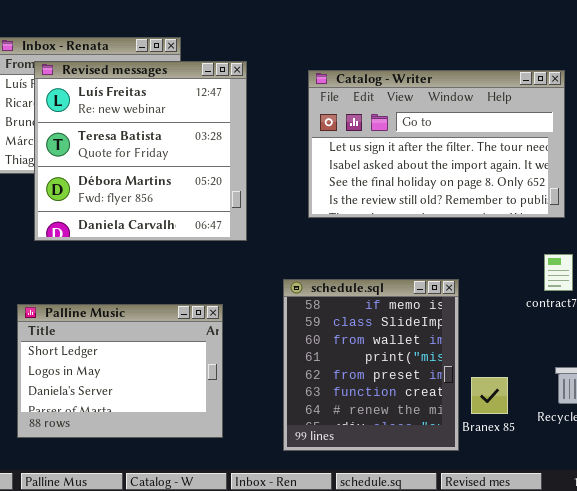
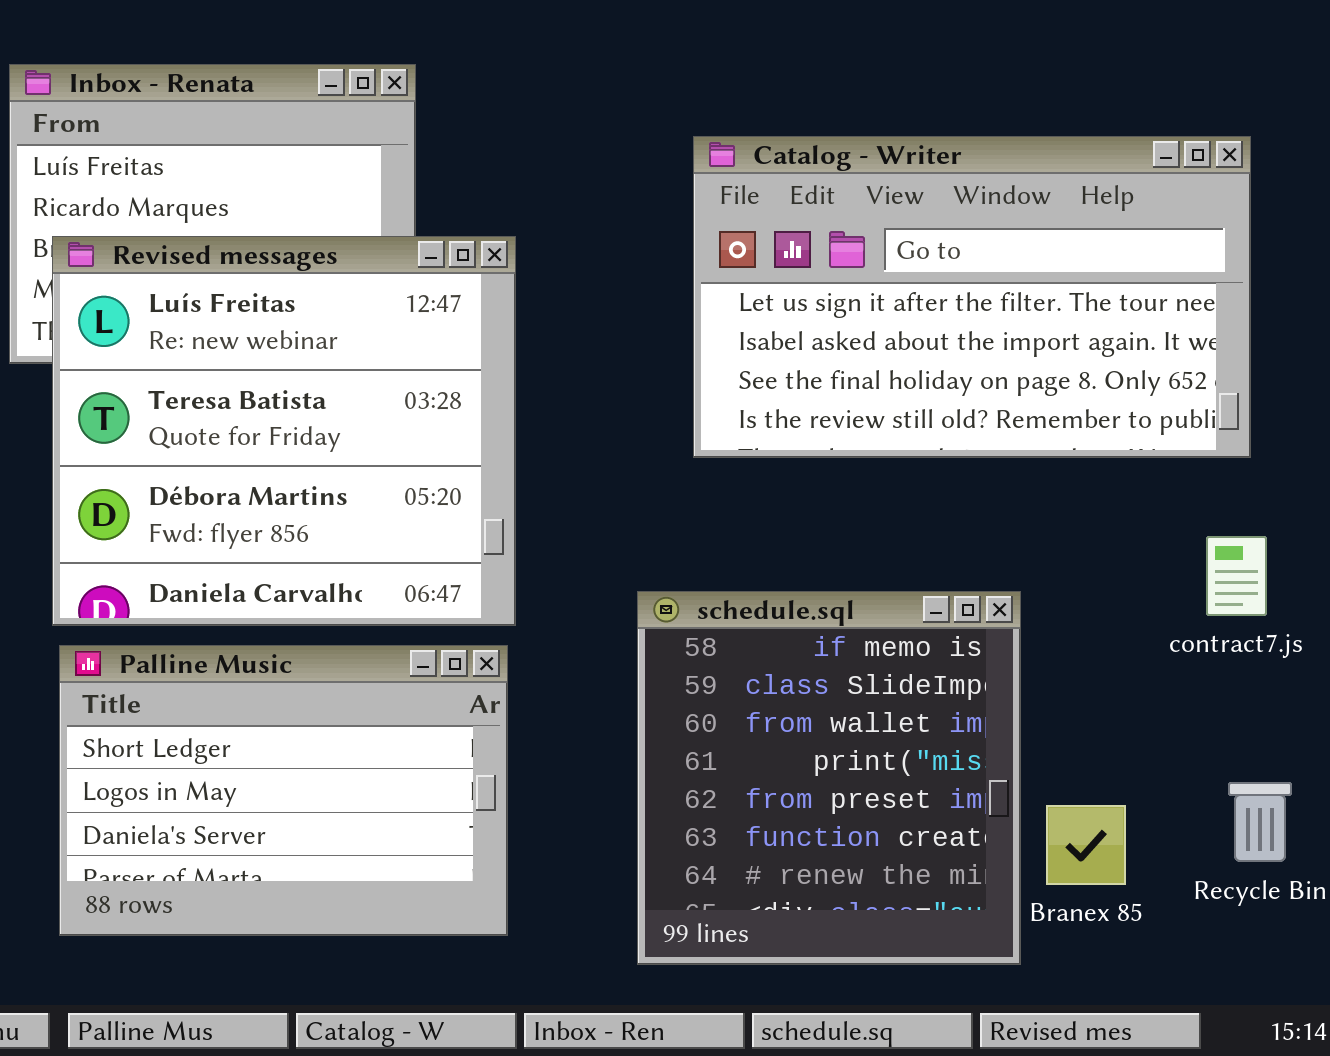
Revised messages: [34,61,247,241] -> [52,236,516,626], moved

